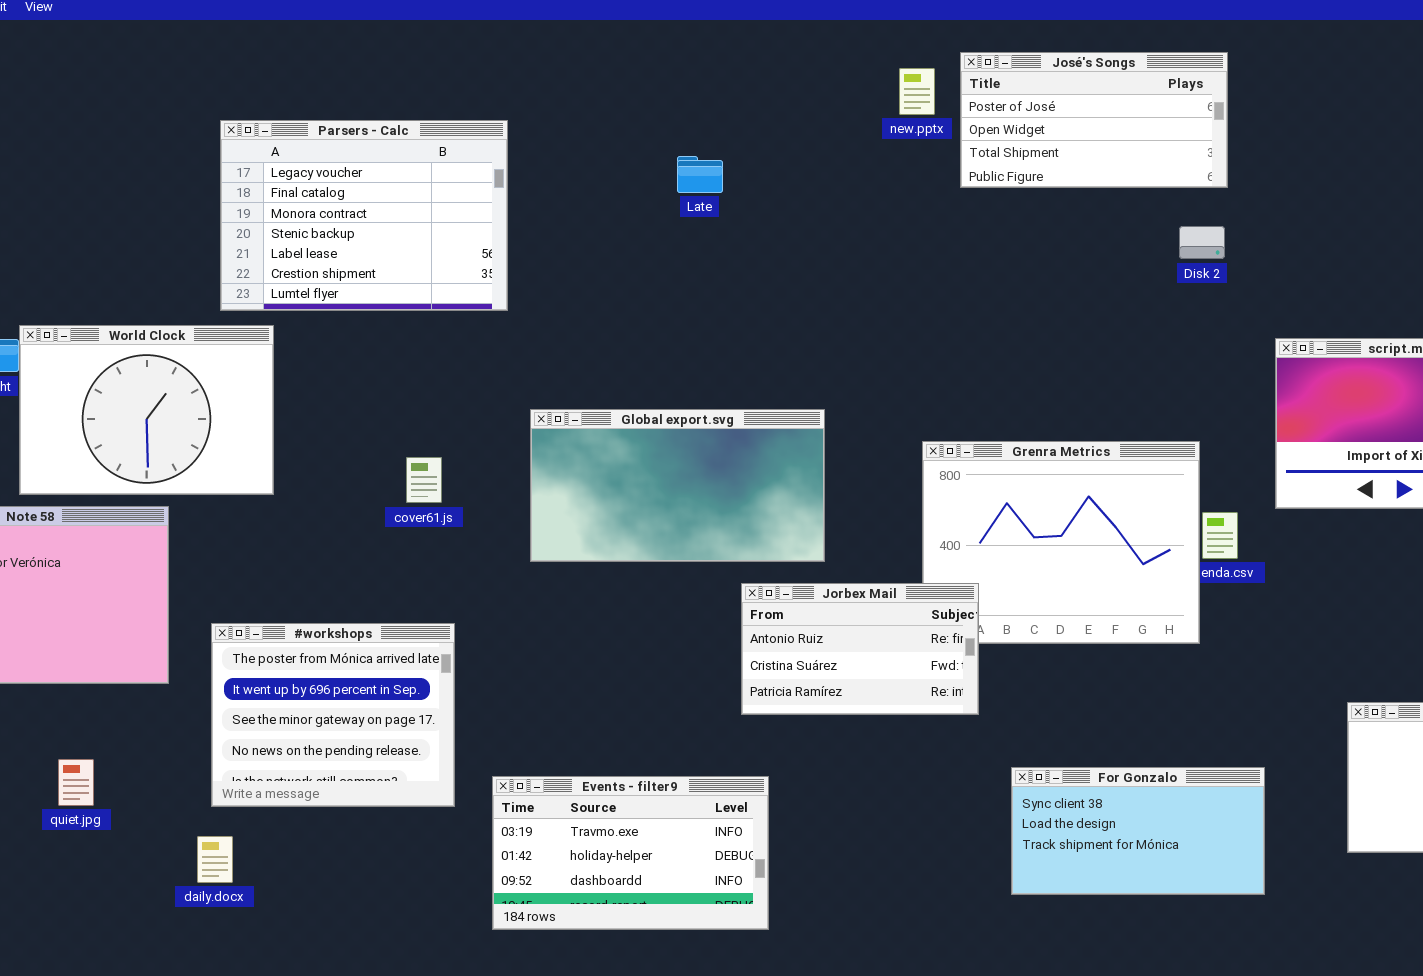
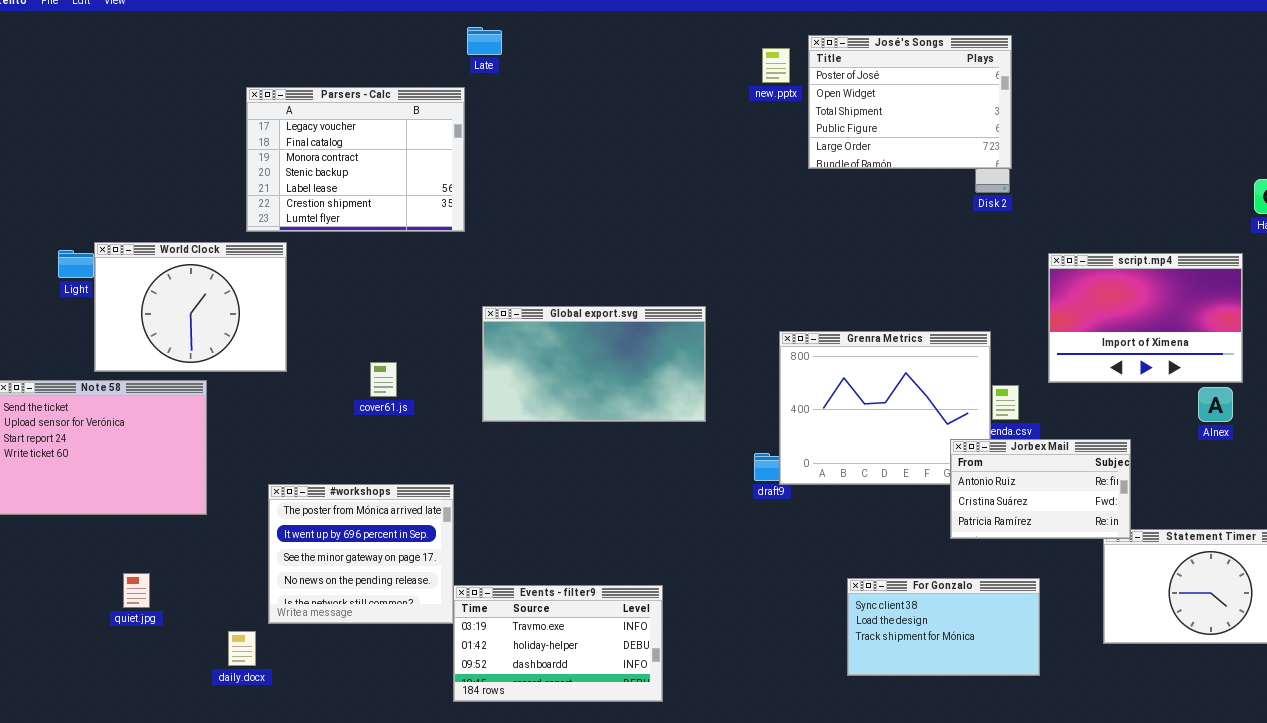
José's Songs: [960,52,1228,188] -> [808,35,1012,169], resized
Late: [677,156,723,193] -> [467,27,502,55], moved
cover61.js: [406,457,442,503] -> [370,362,397,397], moved
Jorbex Mail: [741,583,979,715] -> [950,439,1131,539], moved
#workshops: [211,623,455,807] -> [268,484,454,624], moved

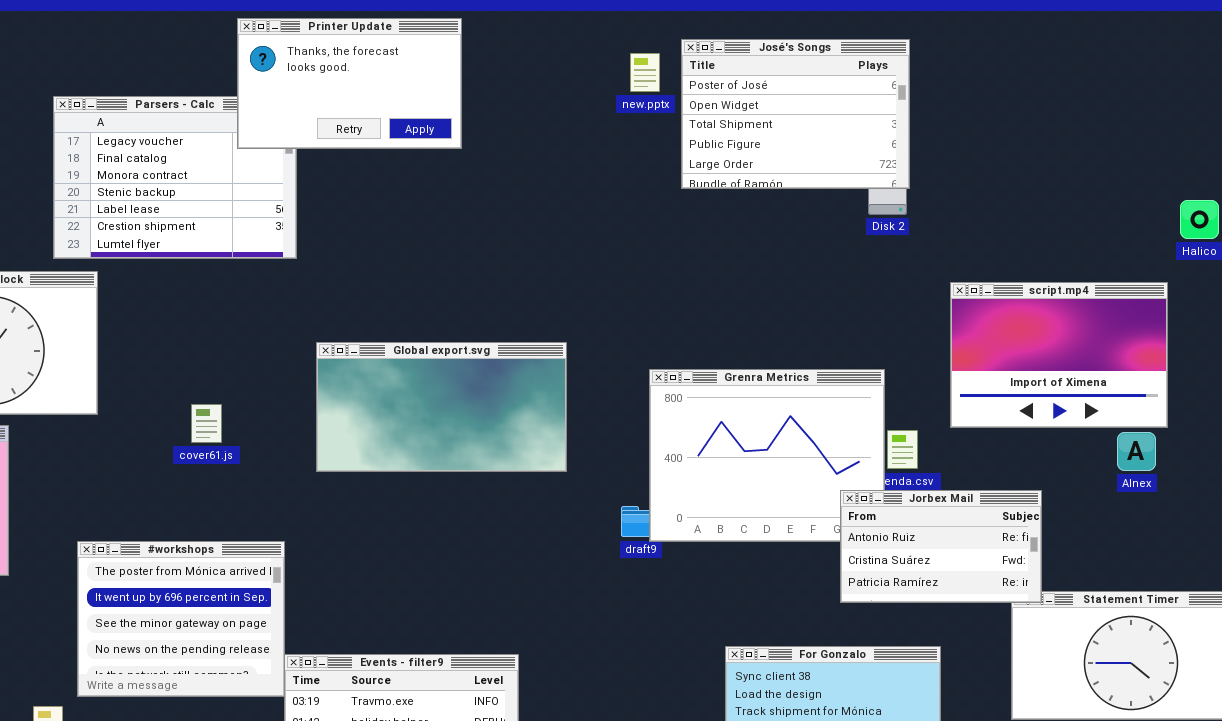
Printer Update: none -> [237,18,462,149], opened

